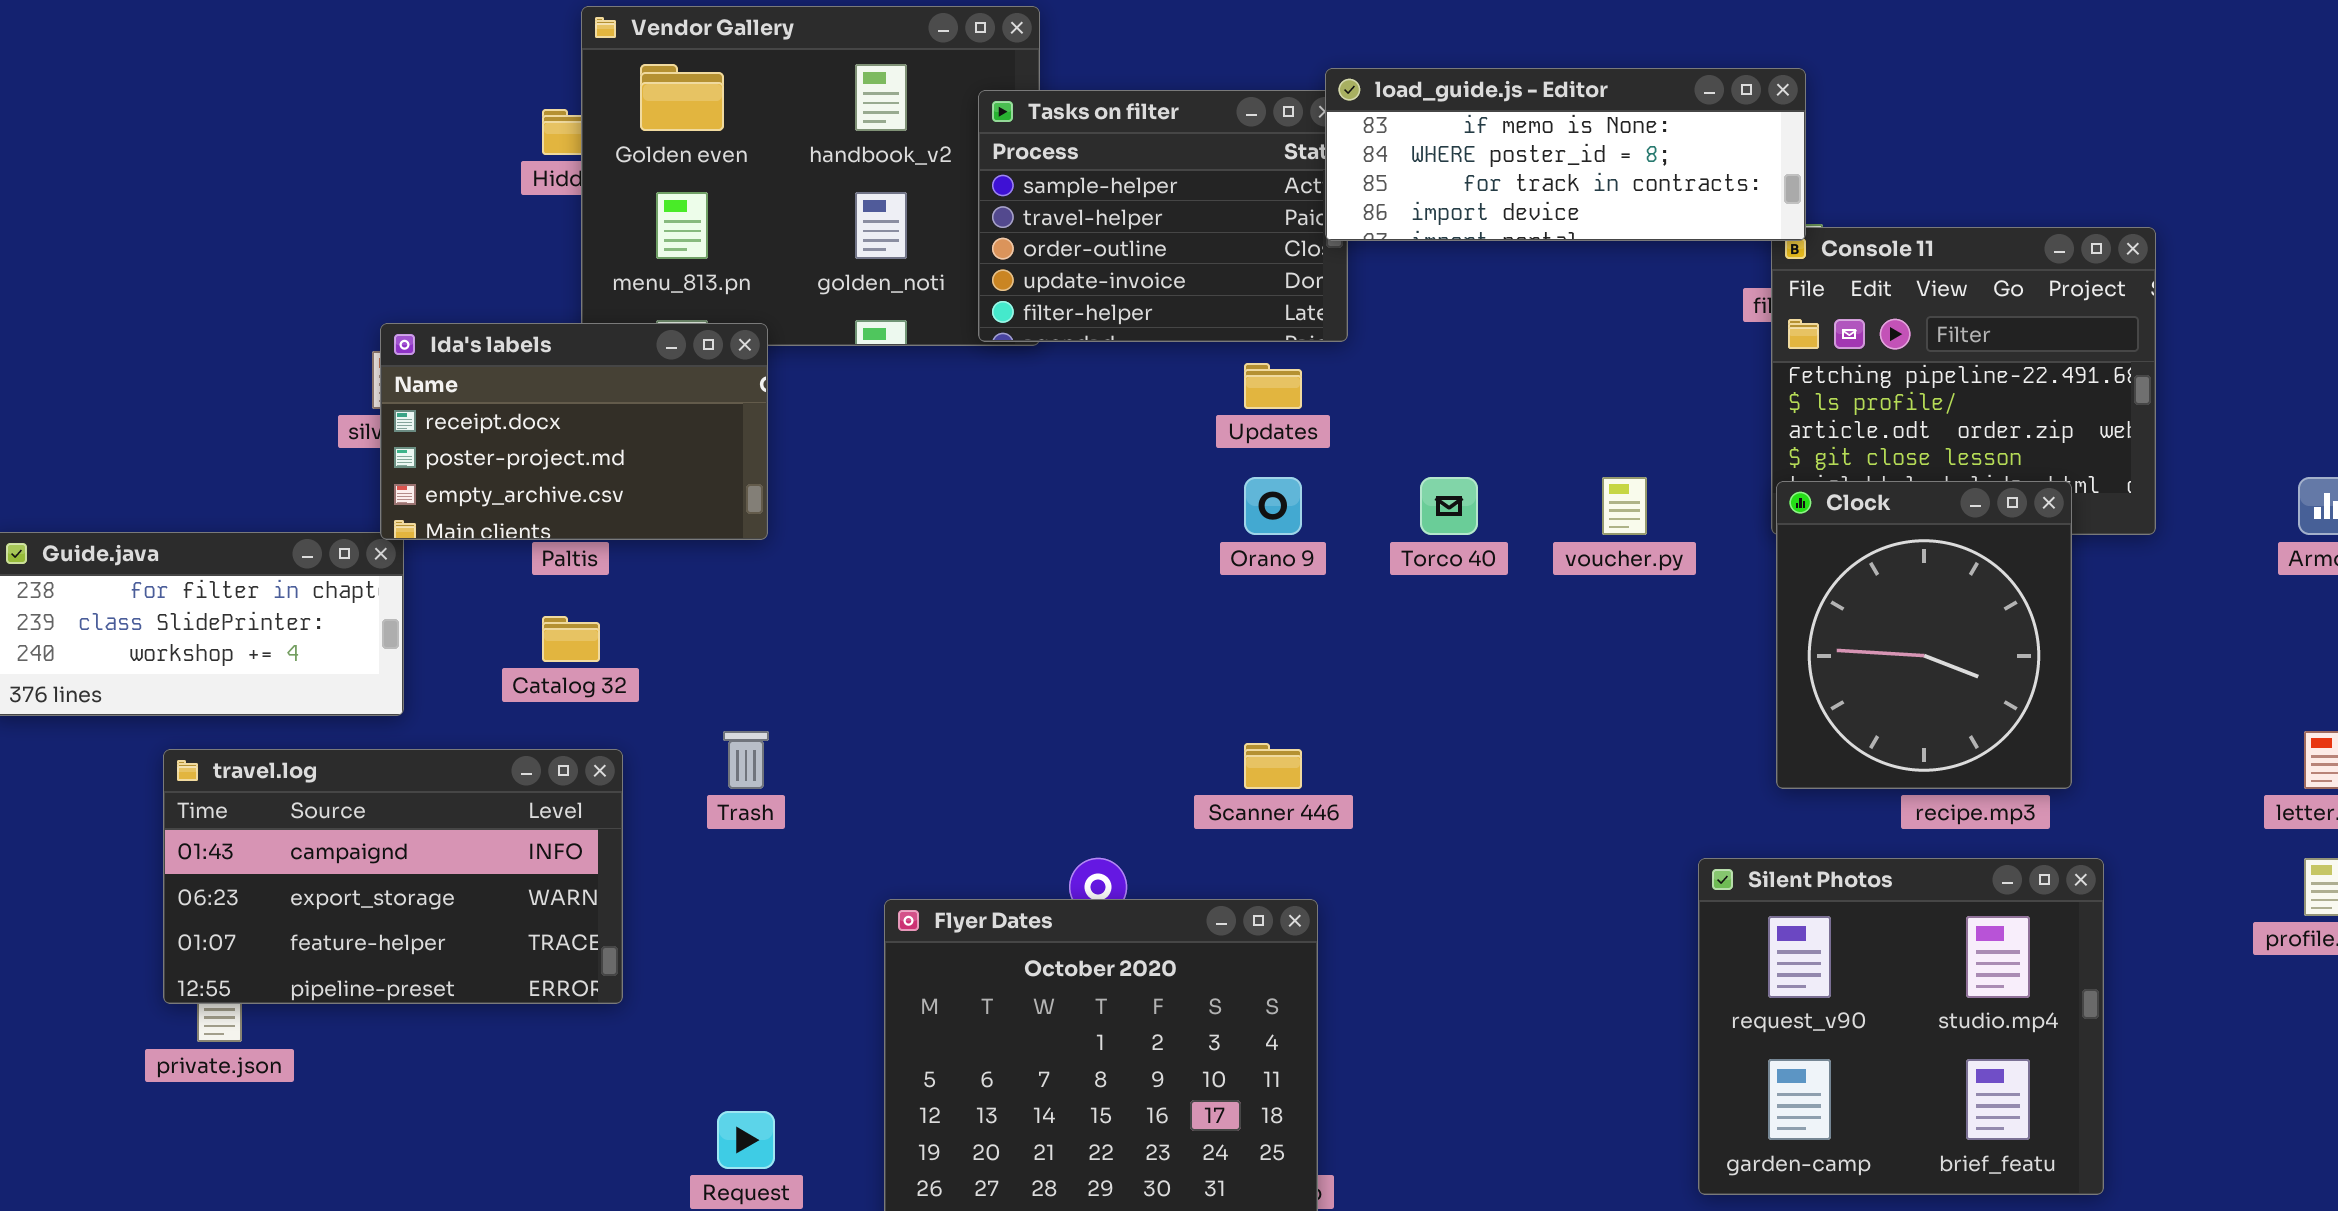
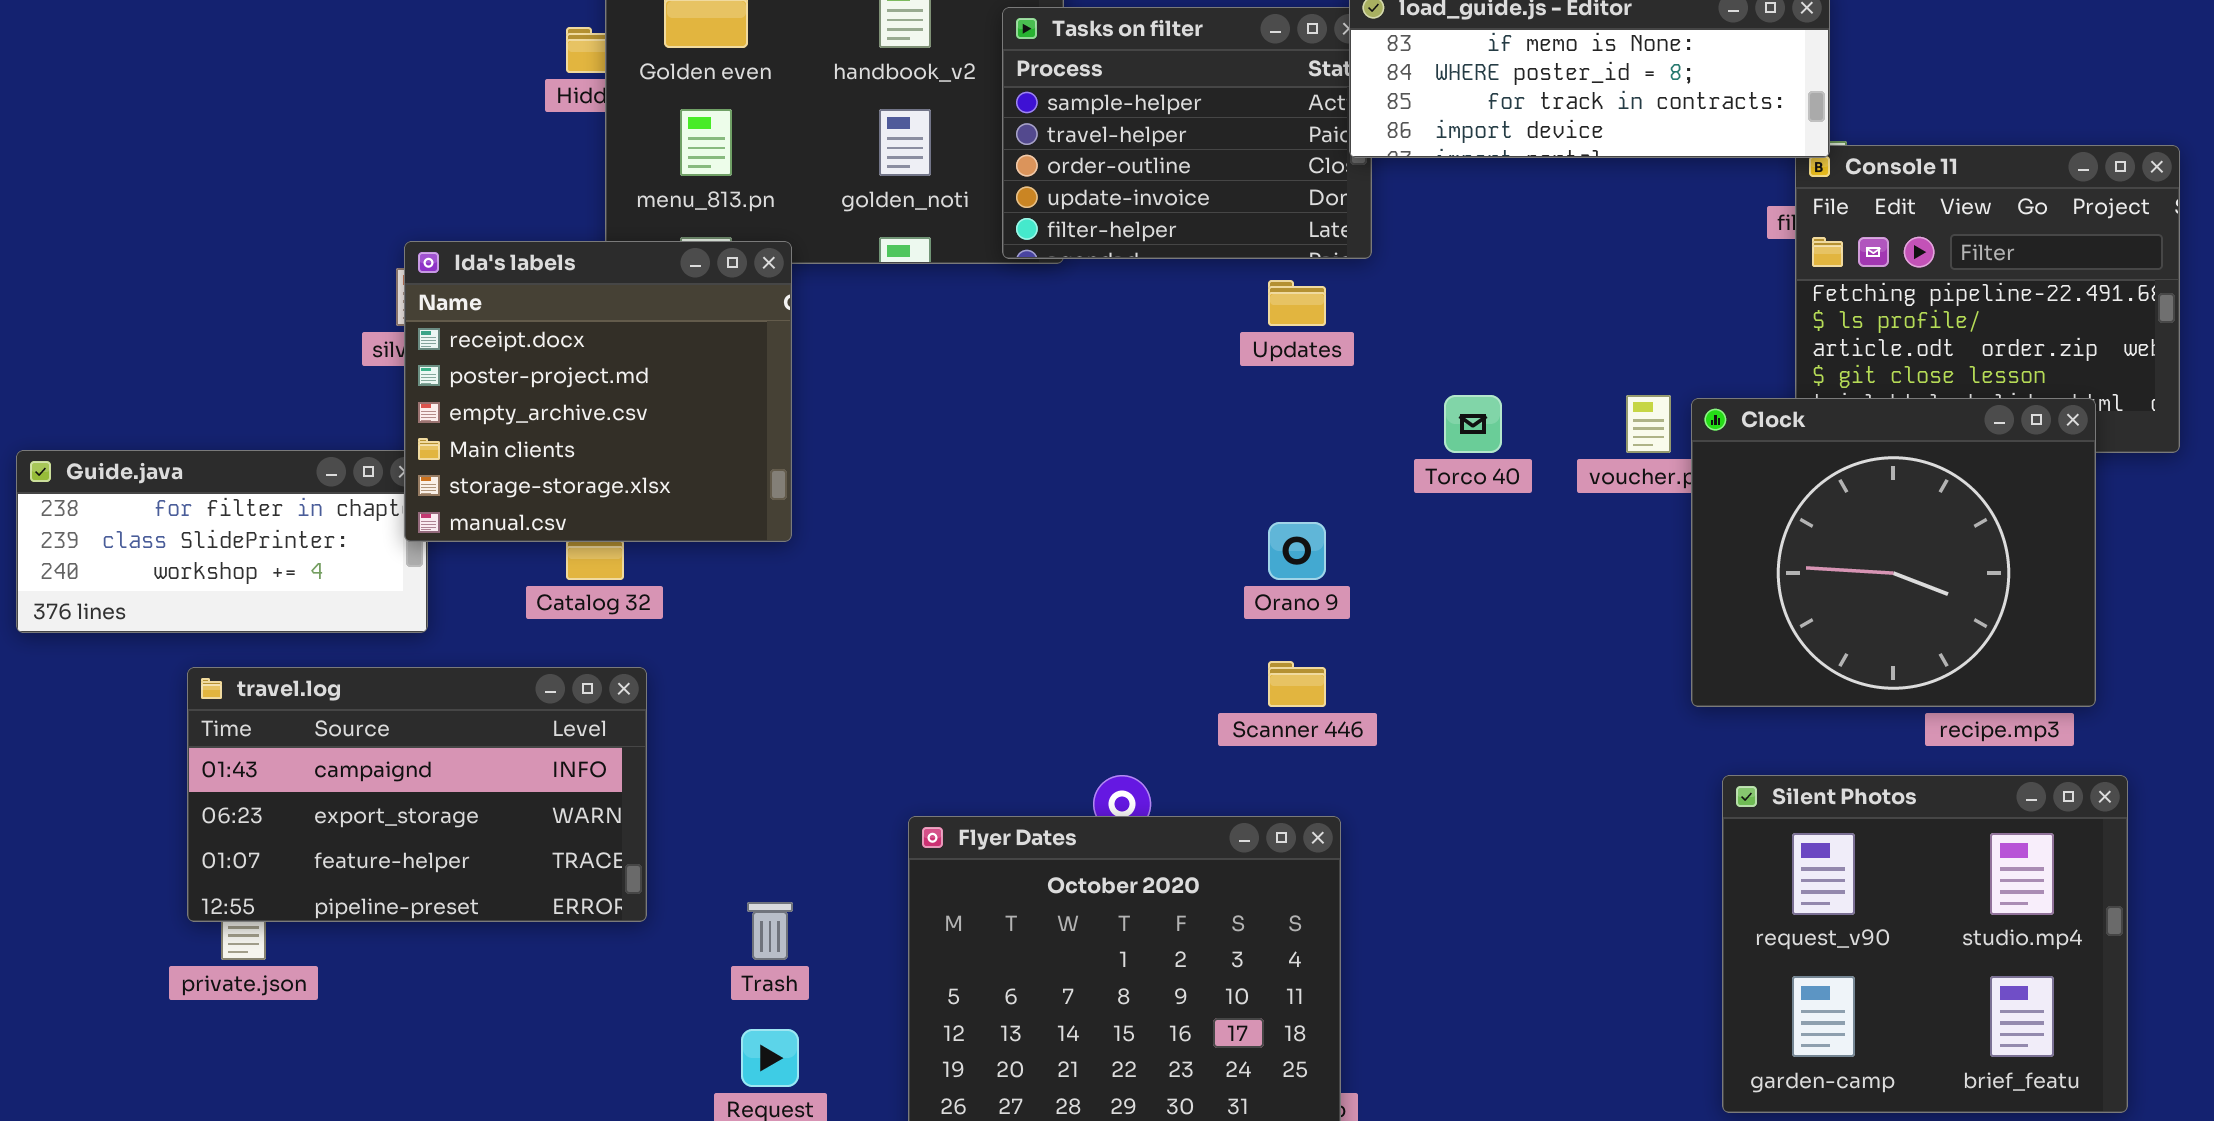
Ida's labels: [380,323,768,540] -> [404,241,792,542], resized
Orano 9: [1244,477,1302,535] -> [1268,522,1326,580], moved
Clock: [1776,481,2072,789] -> [1691,398,2096,707], resized
Trash: [723,731,769,789] -> [747,902,793,960], moved

